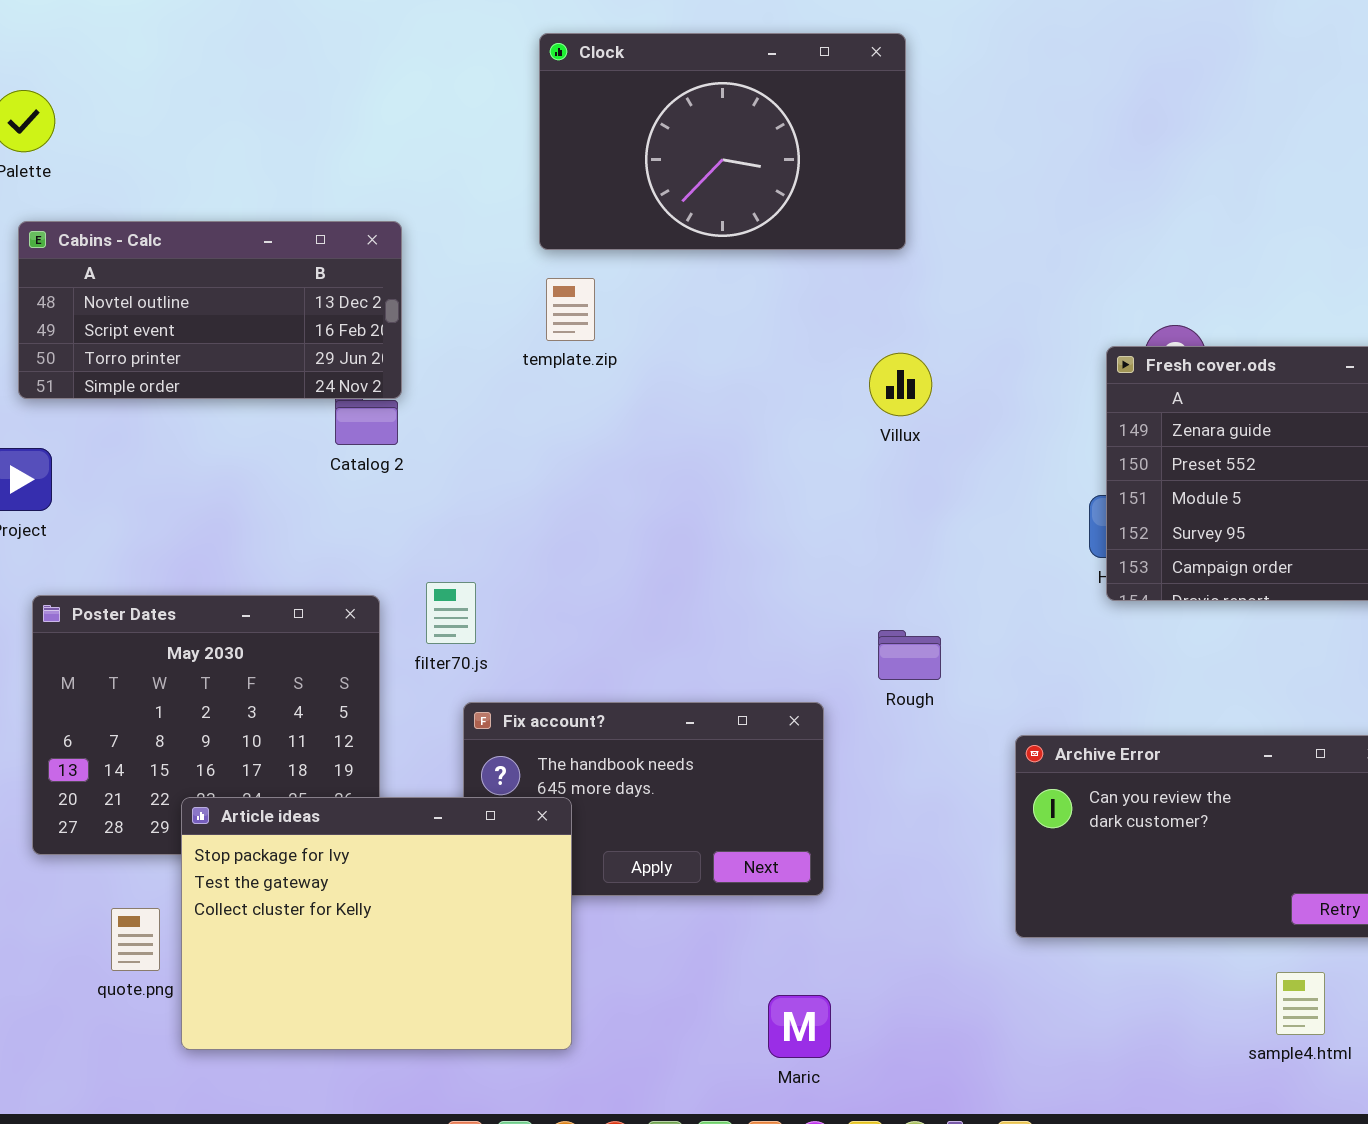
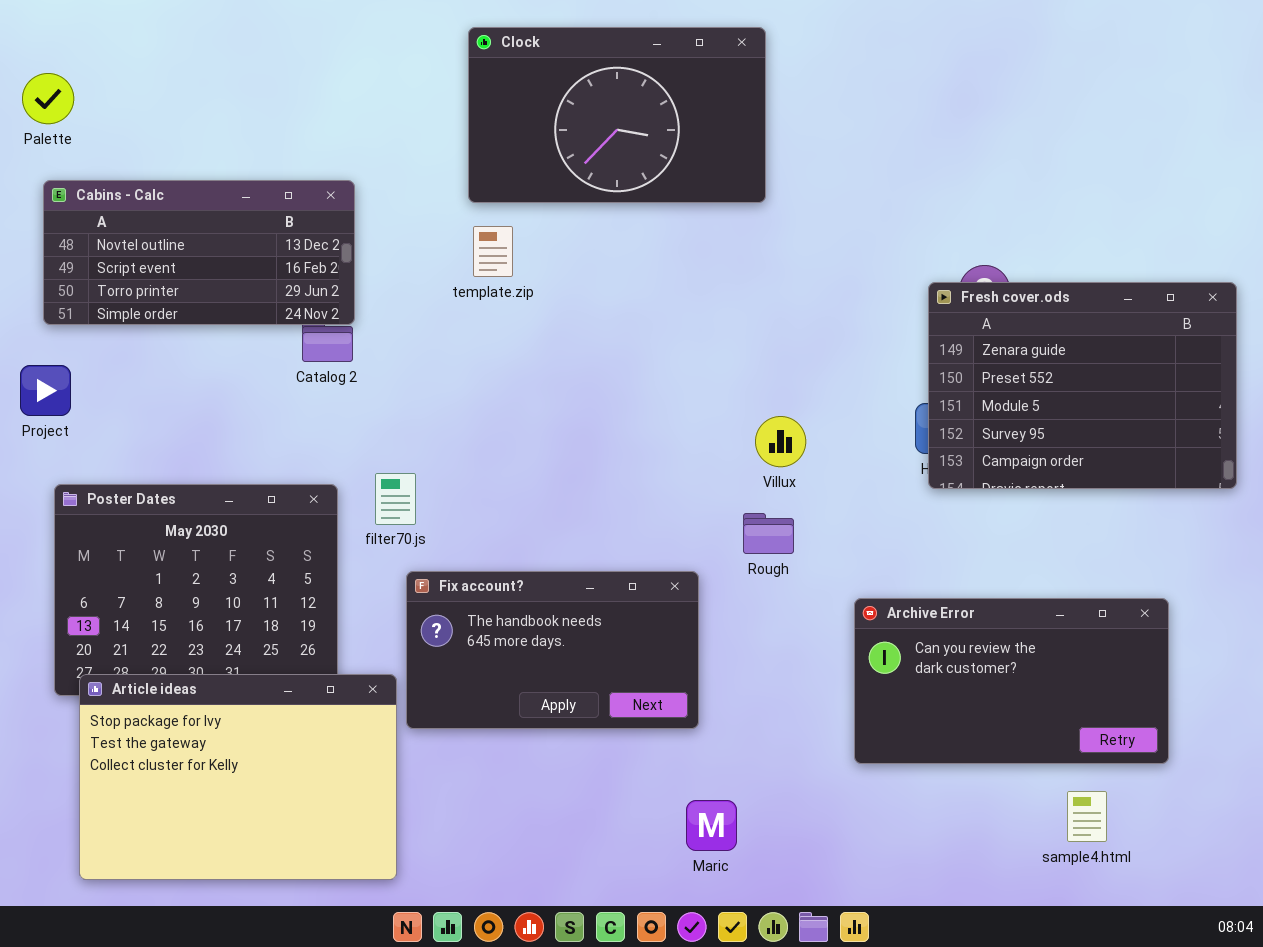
Villux: [869,353,932,416] -> [755,416,806,467], moved
Article ideas: [181,797,572,1050] -> [79,674,397,880], moved
Maric: [768,995,831,1058] -> [686,800,737,851], moved

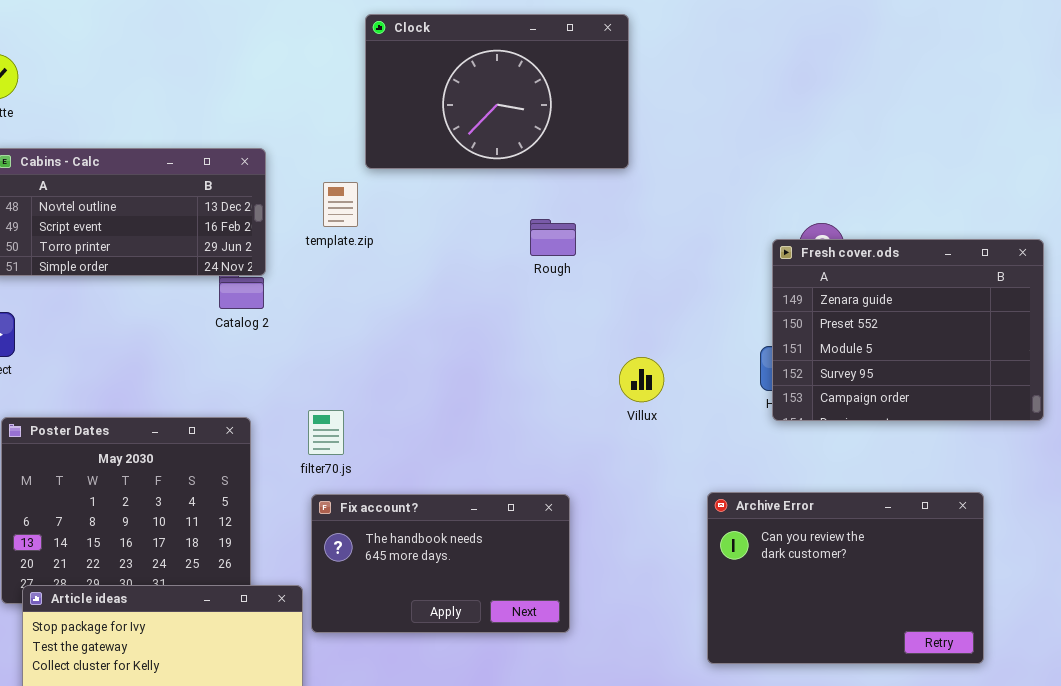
template.zip: [473,226,513,277] -> [323,182,358,227], moved
filter70.js: [375,473,416,525] -> [308,410,344,455], moved
Rough: [743,513,794,554] -> [530,219,576,256], moved
Archive Error: [854,598,1169,764] -> [707,492,984,664], resized

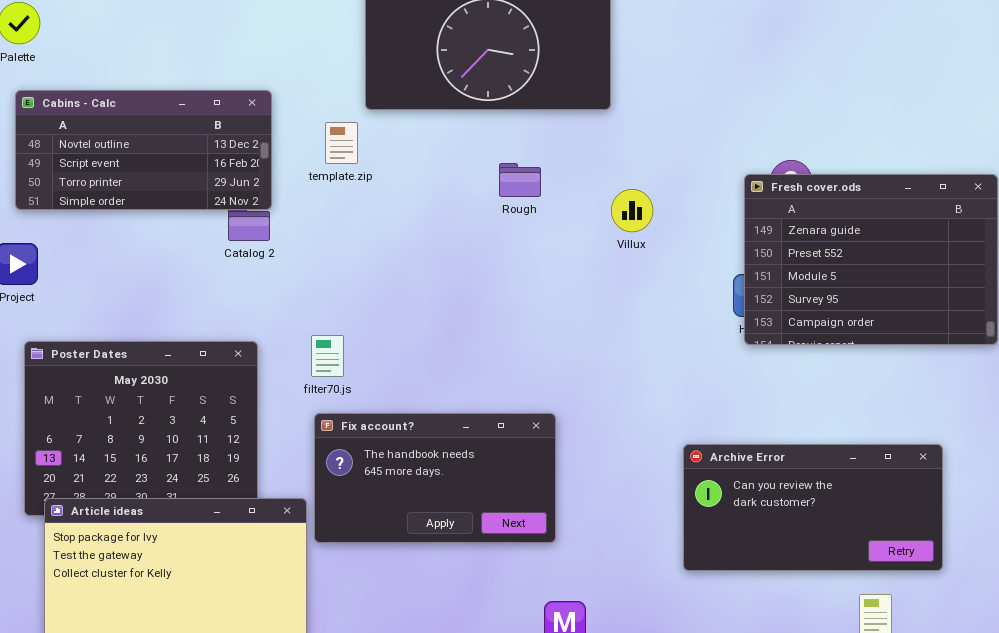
Rough: [530,219,576,256] -> [499,163,541,197], moved
Villux: [619,357,664,402] -> [611,189,653,232], moved
Archive Error: [707,492,984,664] -> [683,444,943,571], resized

